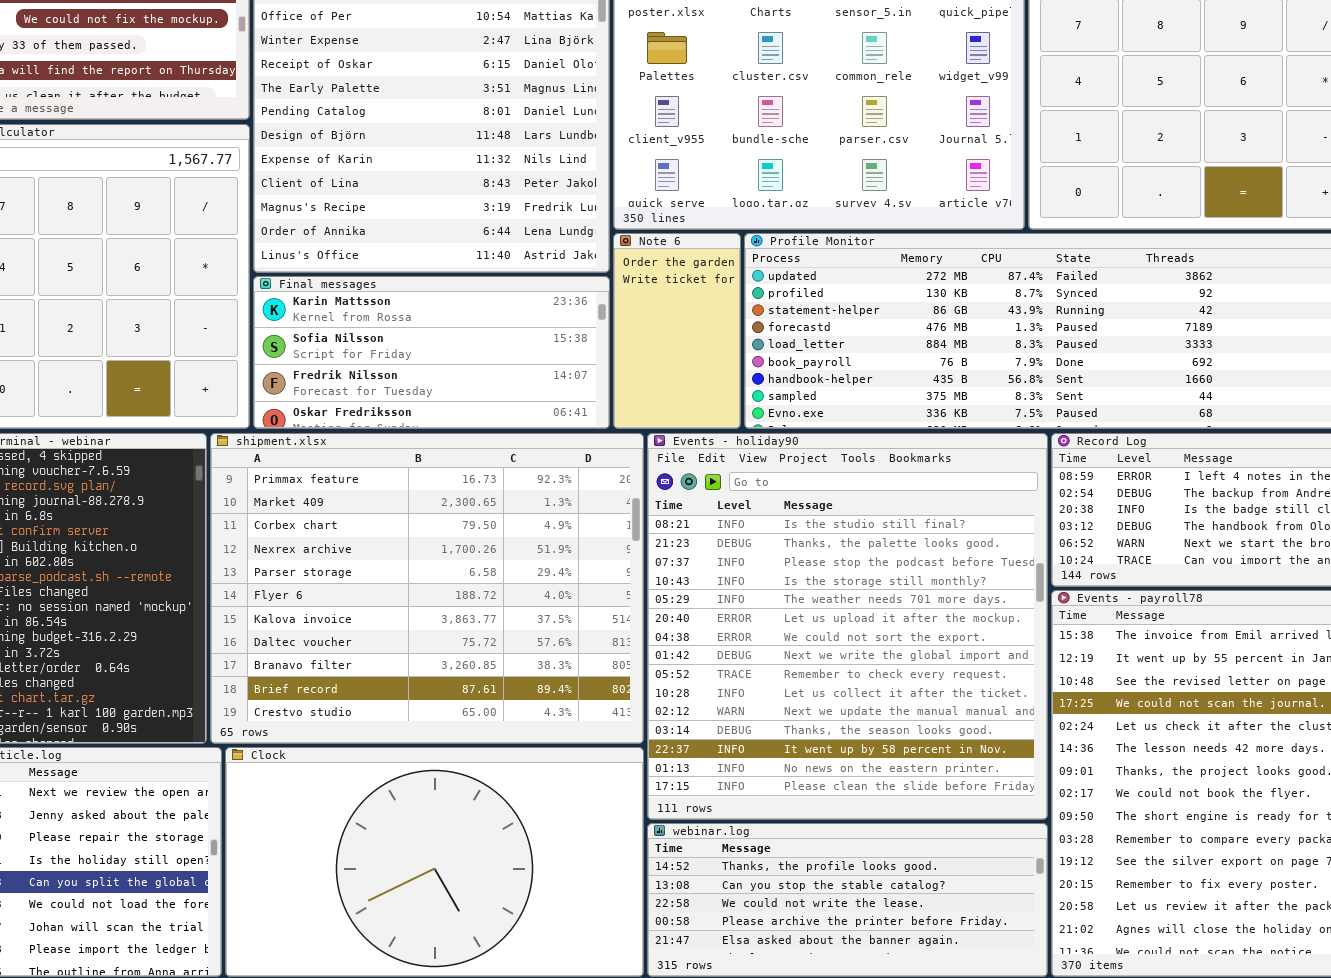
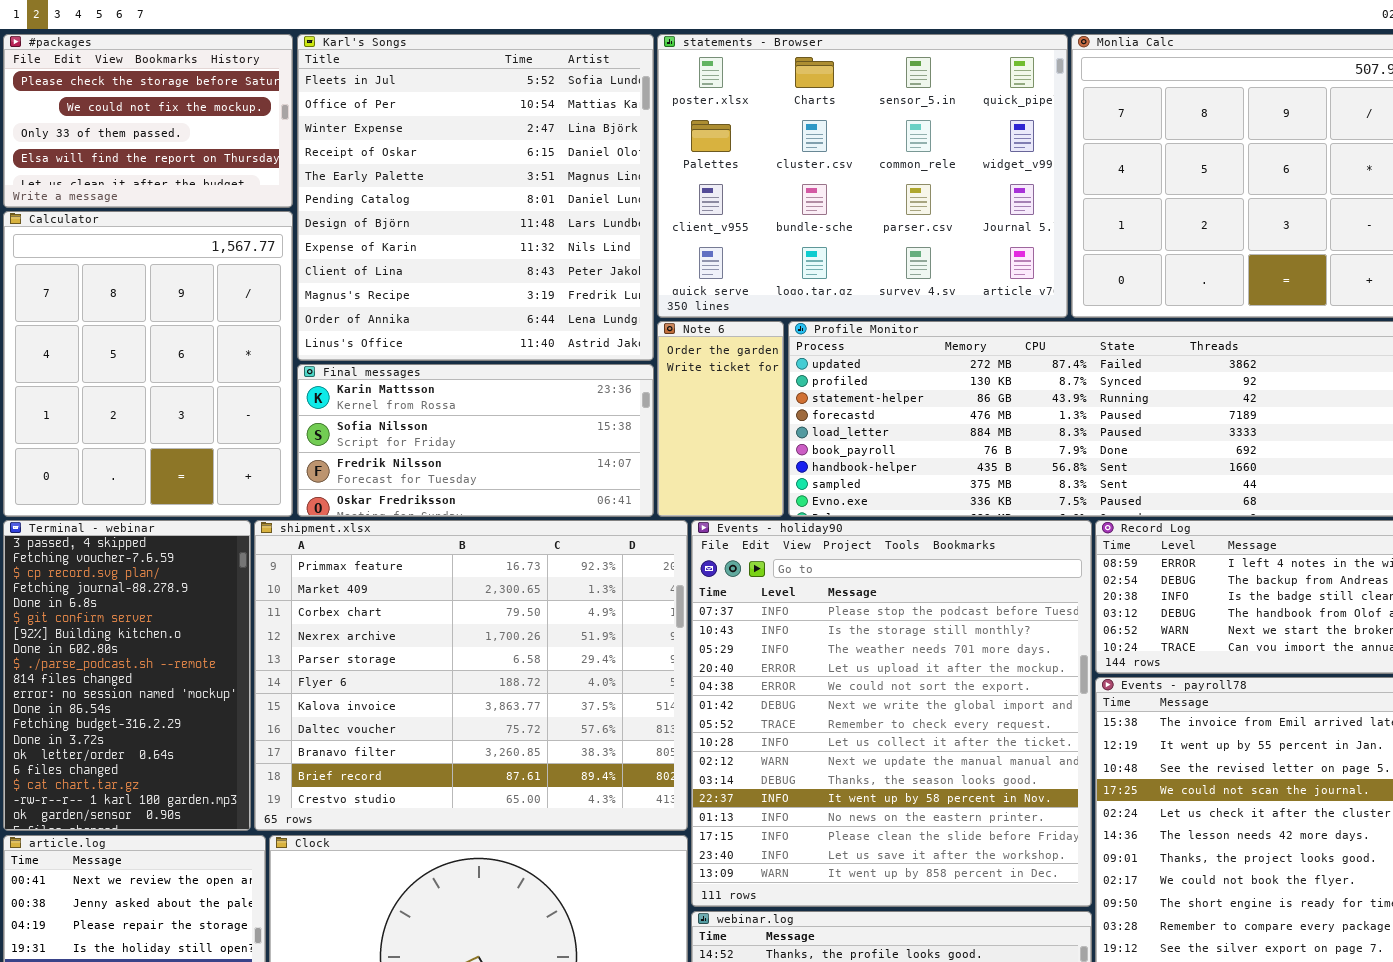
Events - holiday90: [647,433,1048,820] -> [691,520,1092,907], scrolled down 2 rows

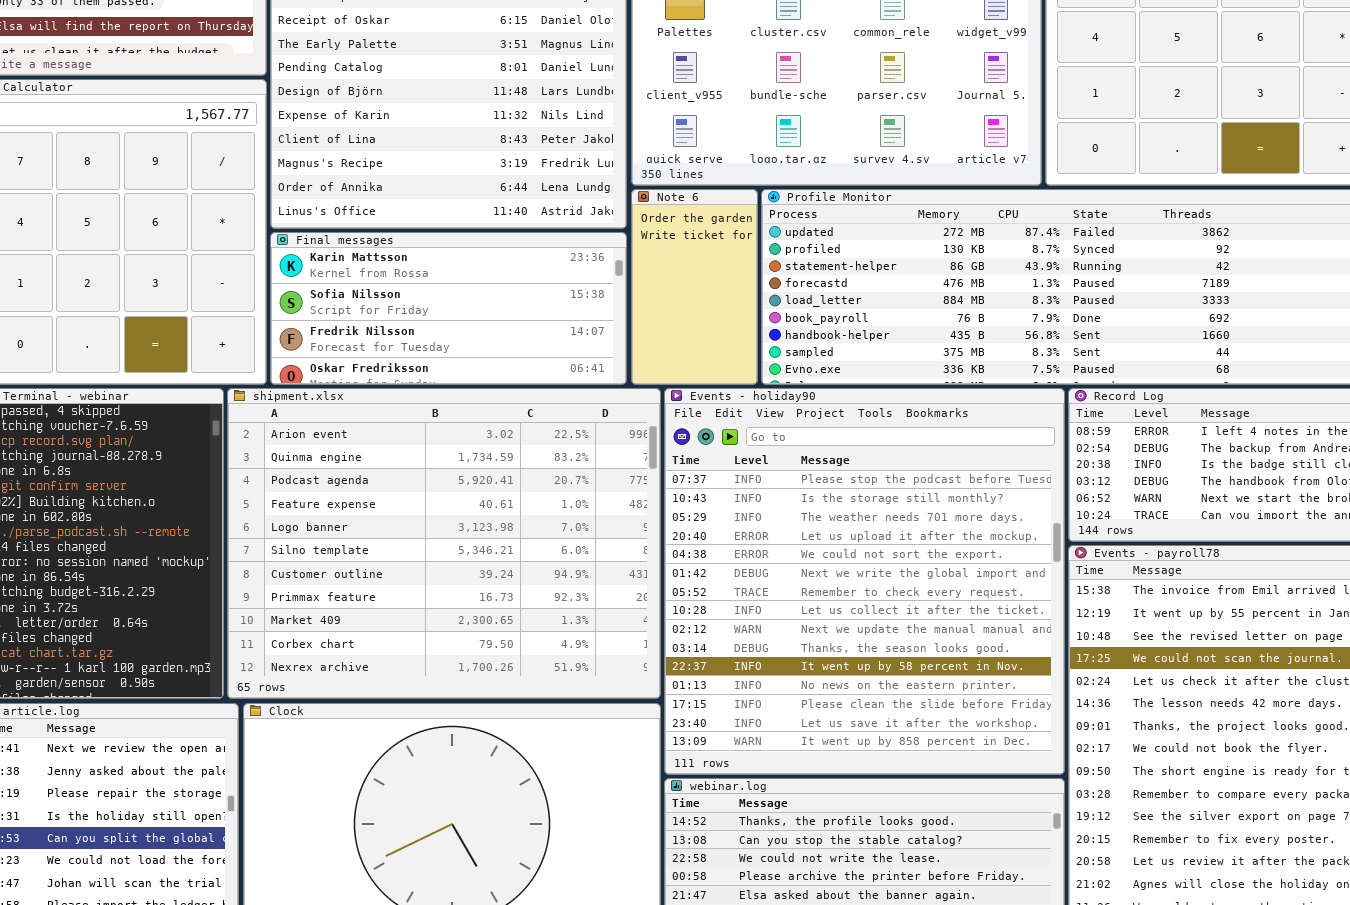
shipment.xlsx: [254,520,688,831] -> [227,388,661,699], scrolled up 7 rows

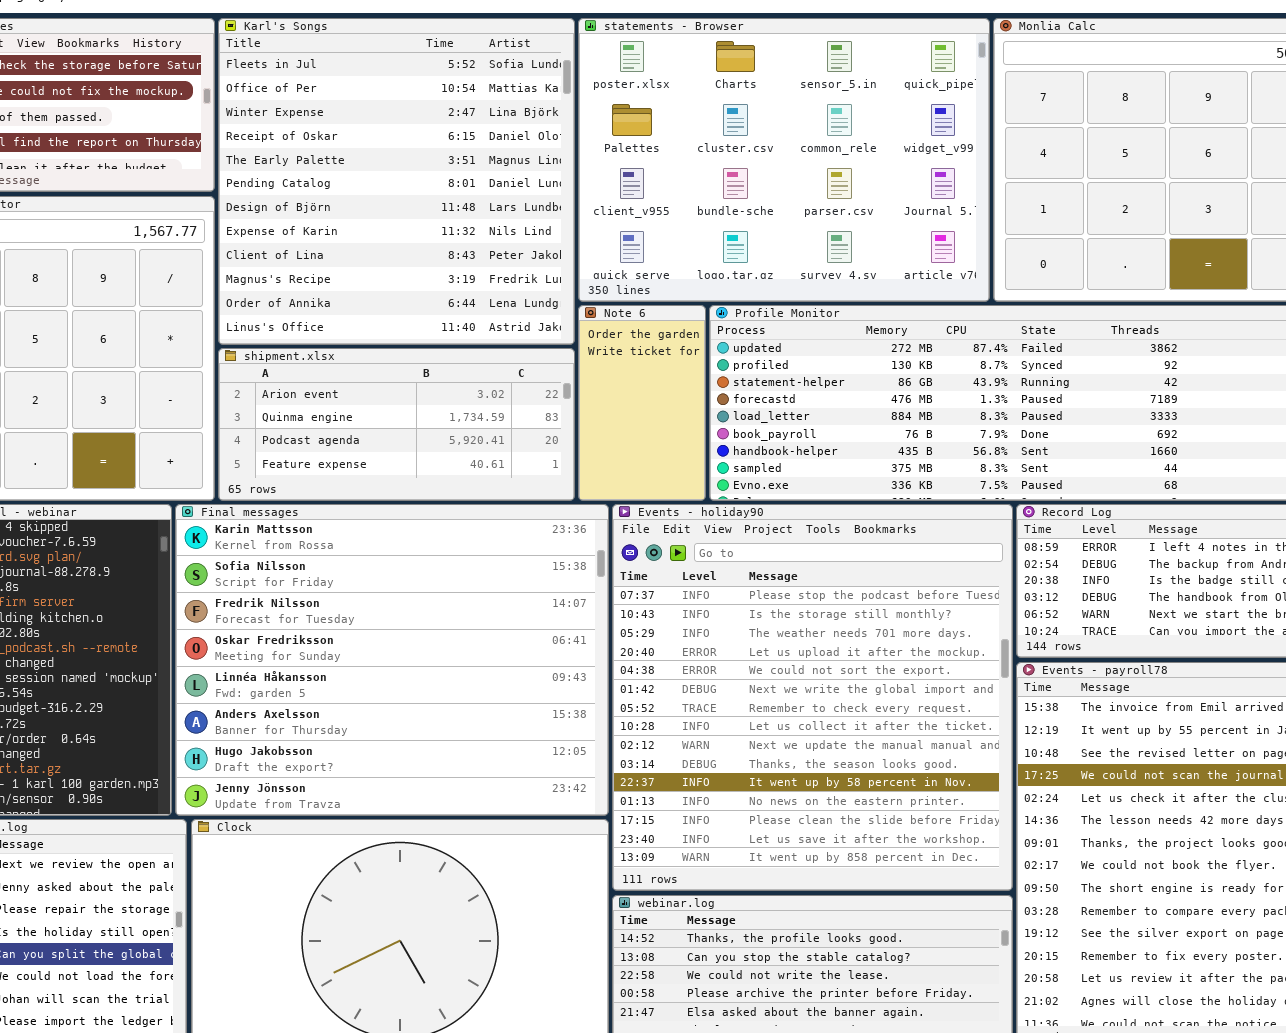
Final messages: [270,232,627,385] -> [175,504,609,816], moved, resized
shipment.xlsx: [227,388,661,699] -> [218,348,575,501], moved, resized

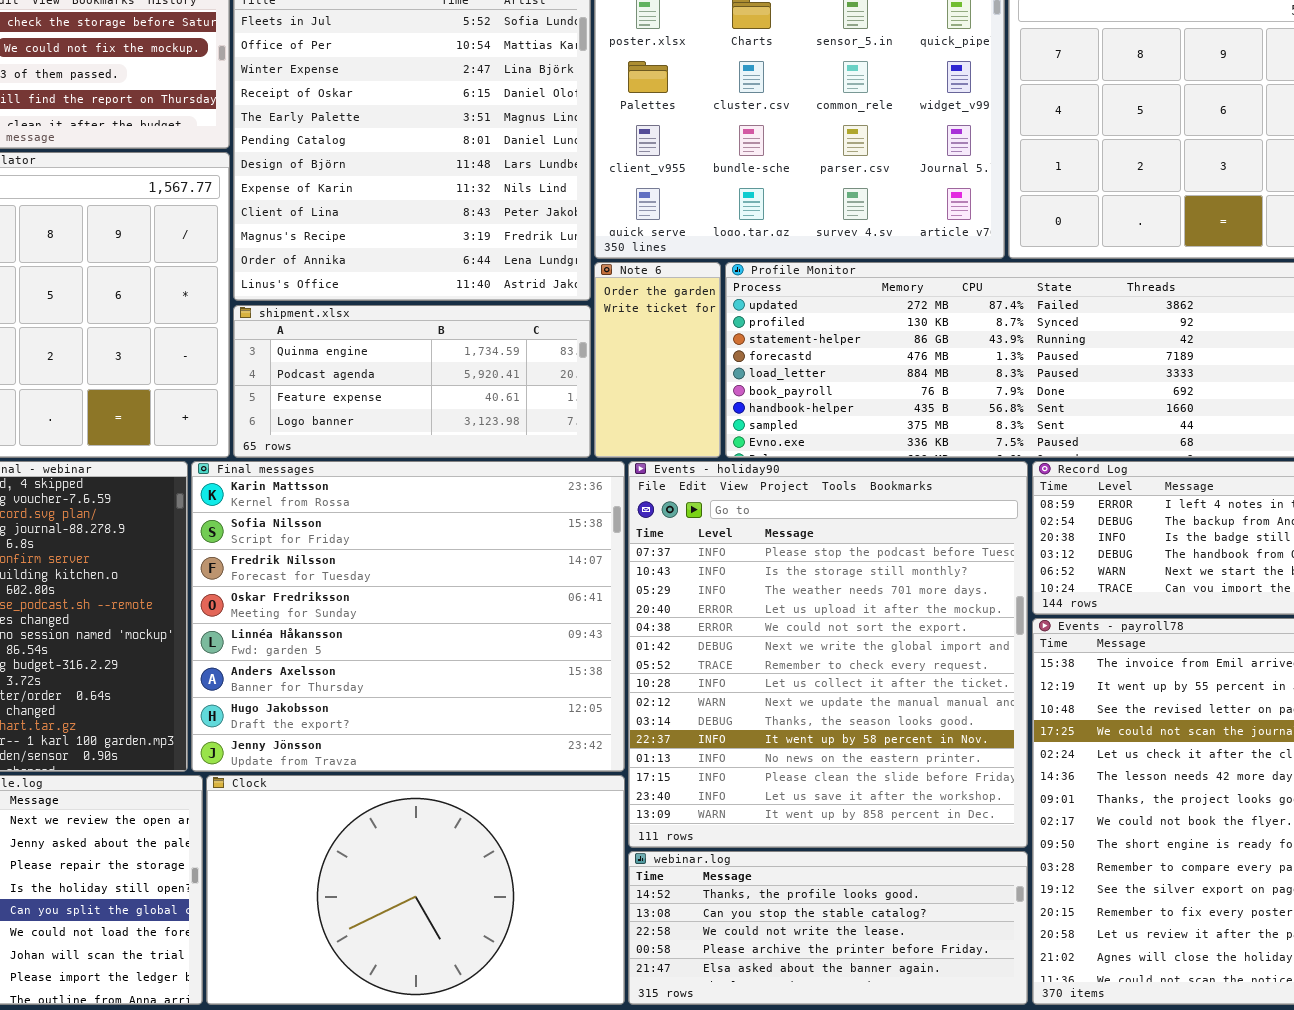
shipment.xlsx: [218,348,575,501] -> [233,305,591,458], scrolled down 1 row

